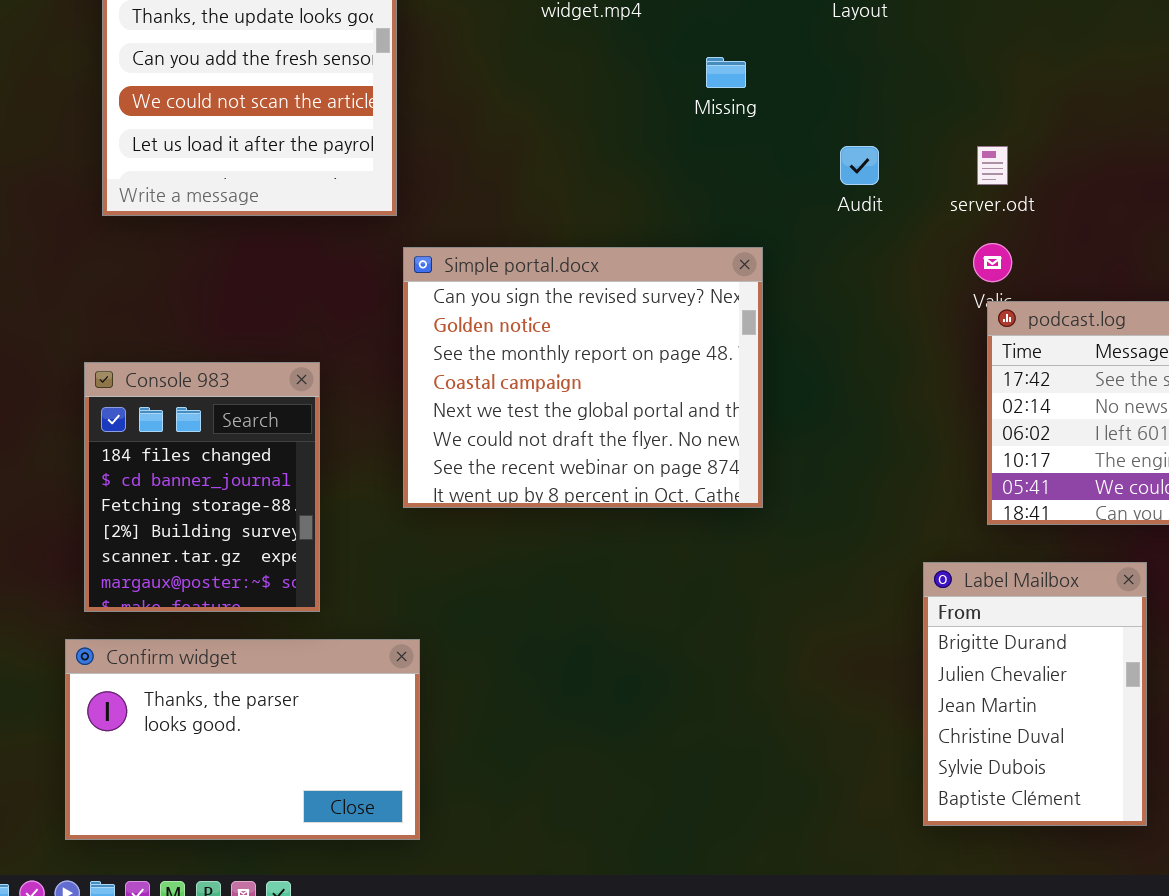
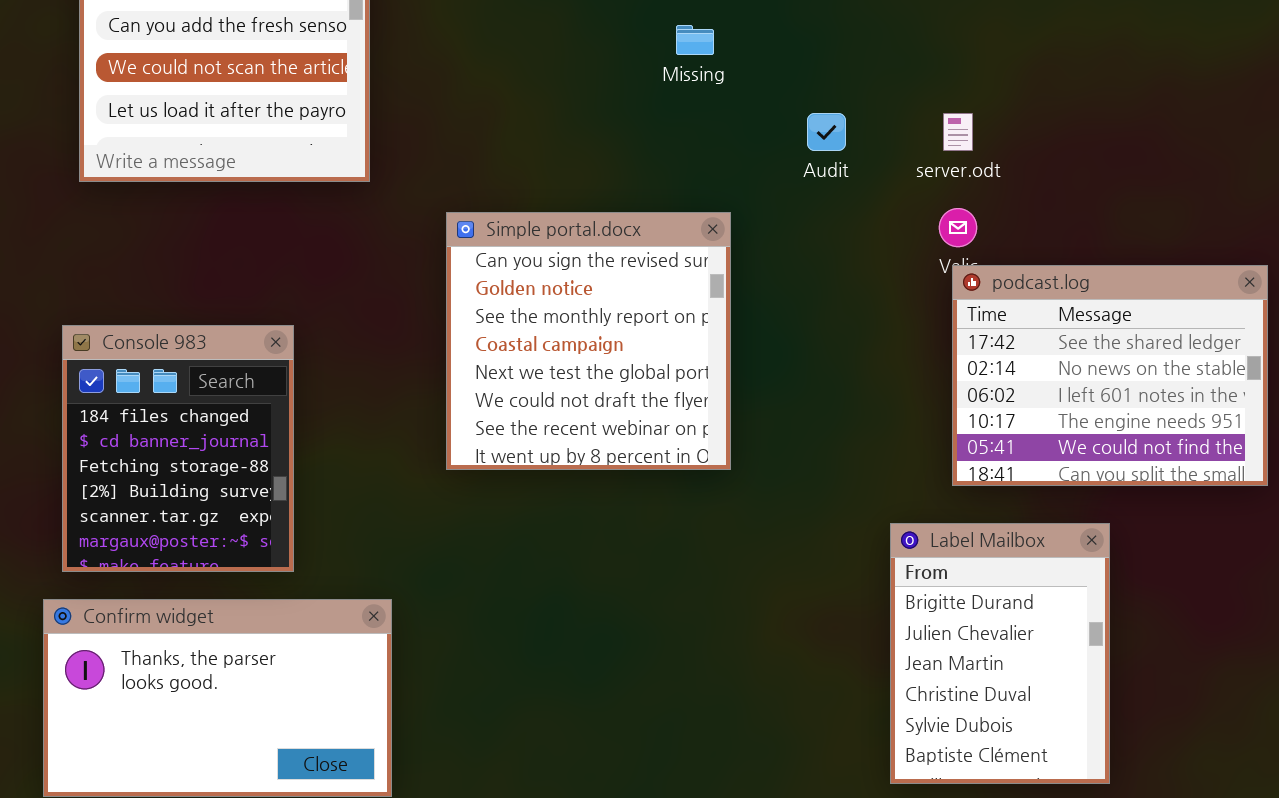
Simple portal.docx: [403,247,763,508] -> [446,212,731,470], resized

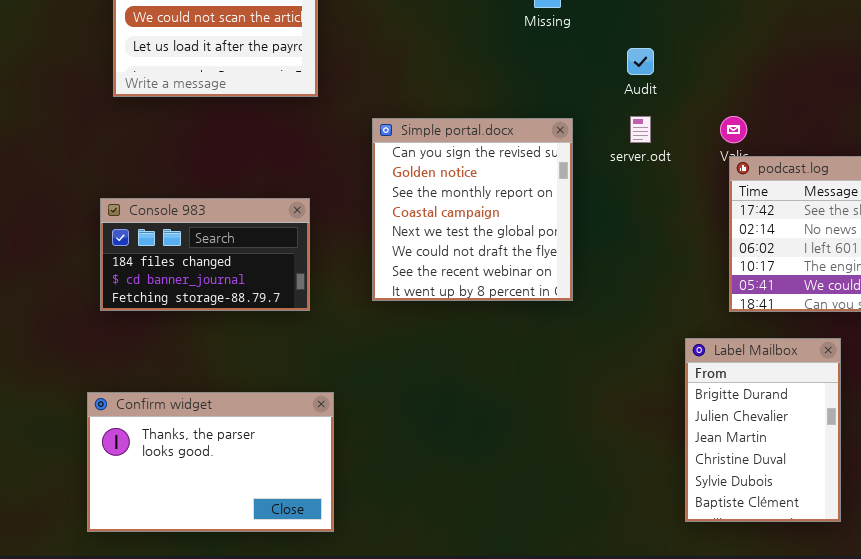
server.odt: [943,113,973,151] -> [630,116,651,143], moved
Console 983: [62,325,294,572] -> [100,198,310,311], resized

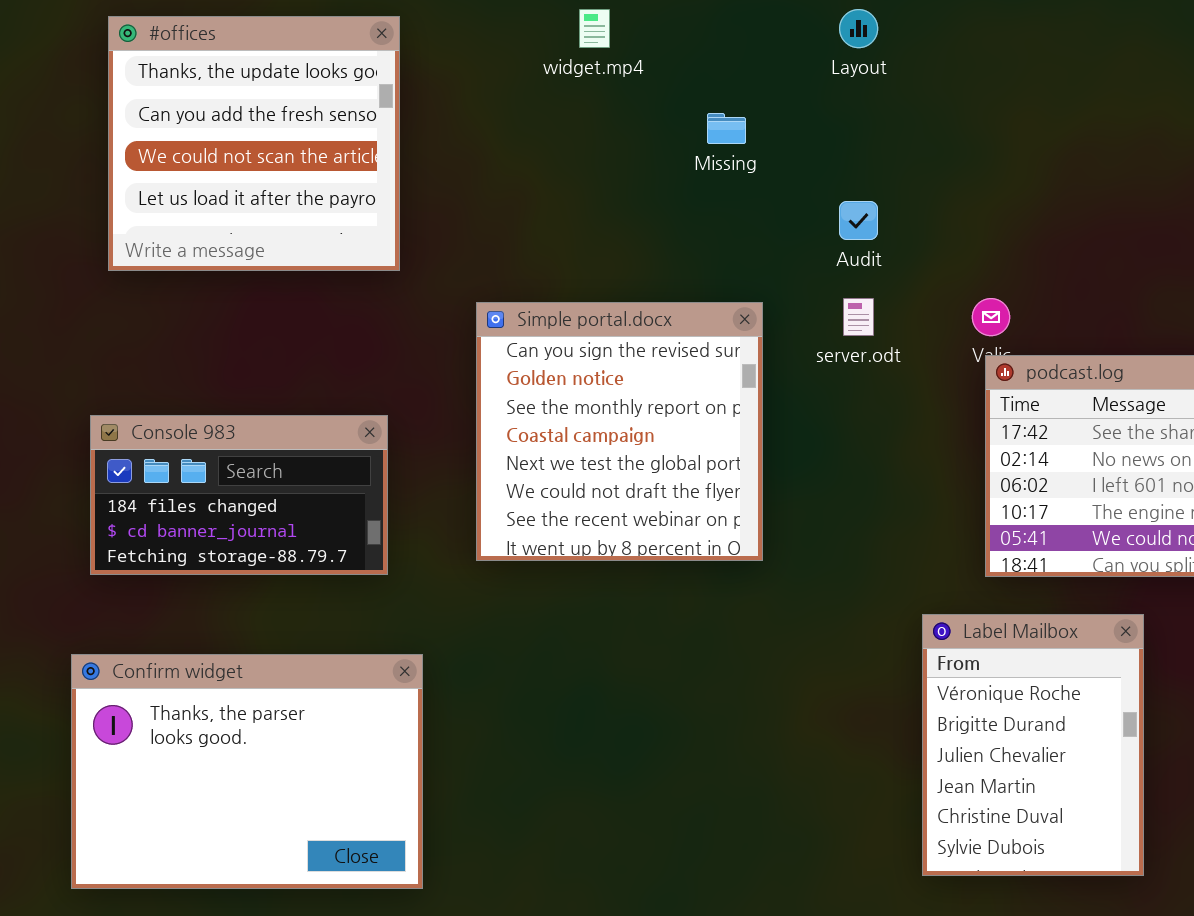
Label Mailbox: [685,338,841,522] -> [922,614,1144,876], scrolled up 1 row
Confirm widget: [87,392,334,532] -> [71,654,423,889], resized

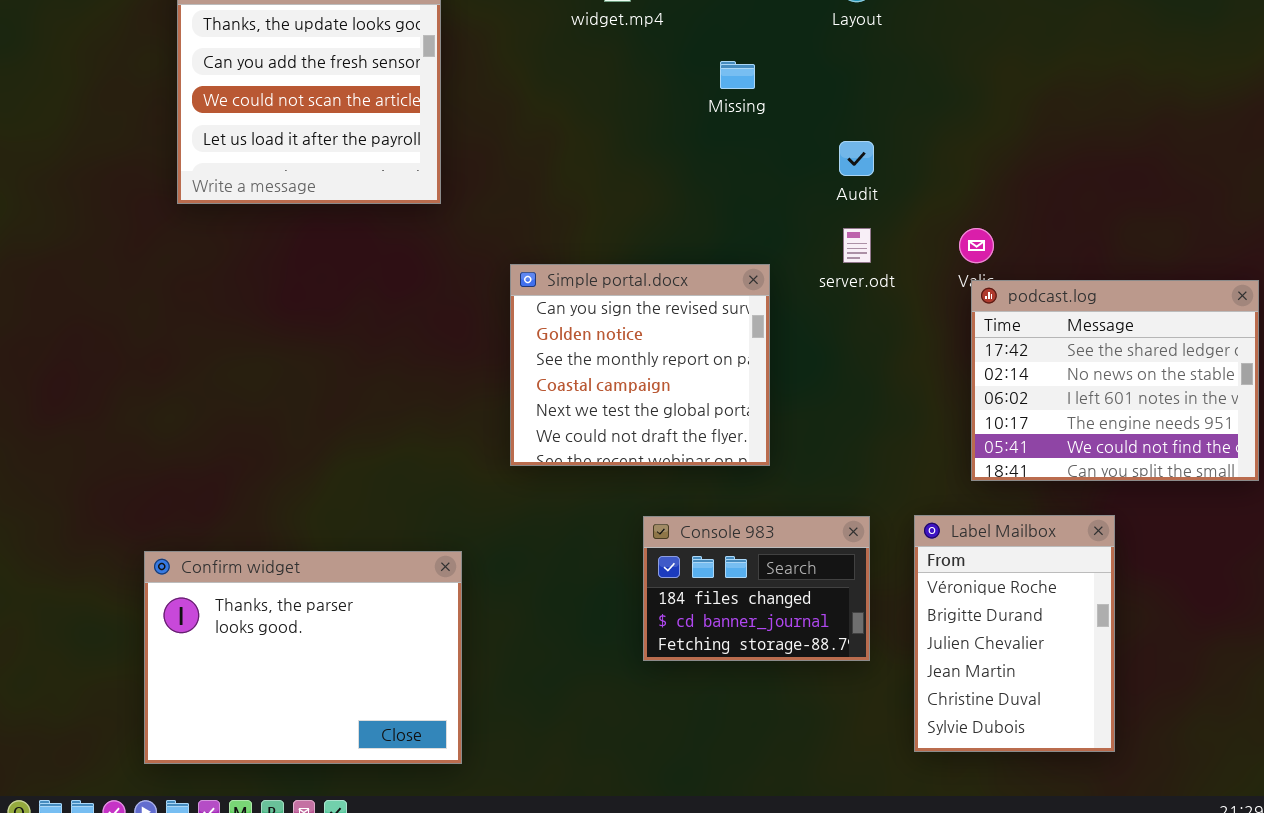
Simple portal.docx: [476,302,763,561] -> [510,264,770,466], resized
Console 983: [90,415,388,575] -> [643,516,870,661], moved, resized

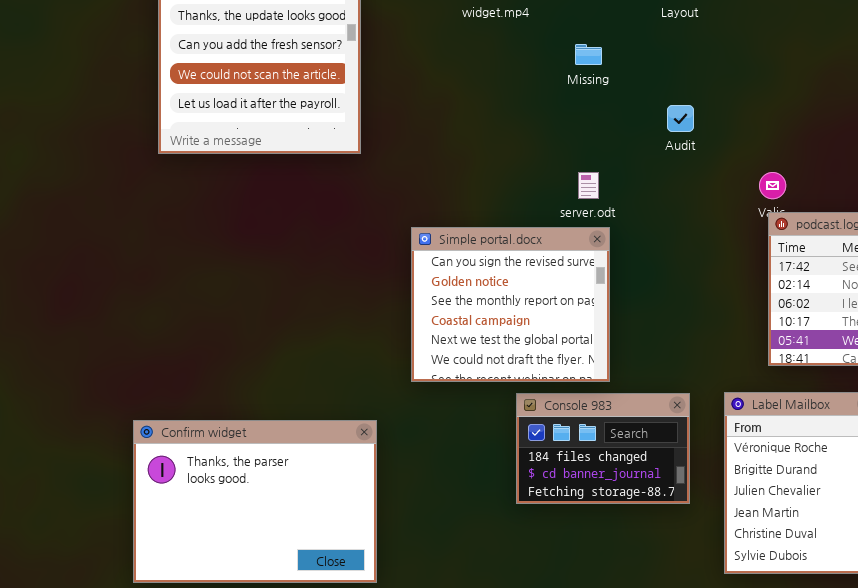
server.odt: [843,228,871,263] -> [578,172,599,199], moved
Simple portal.docx: [510,264,770,466] -> [411,227,610,382], moved

